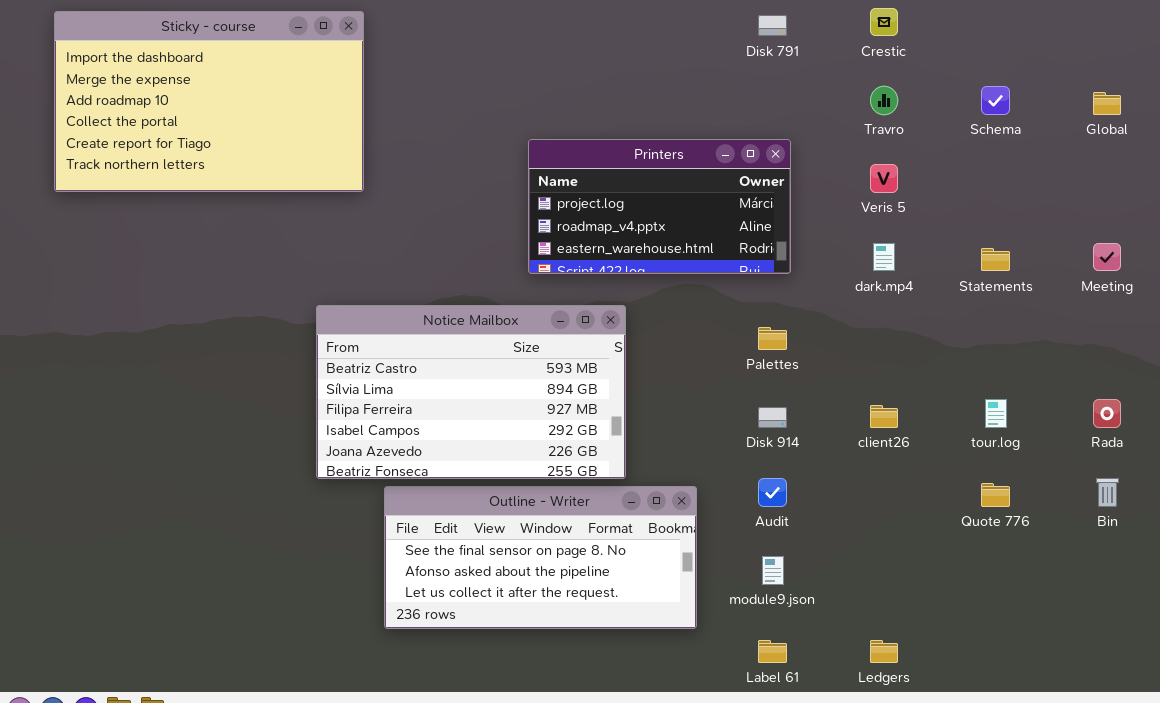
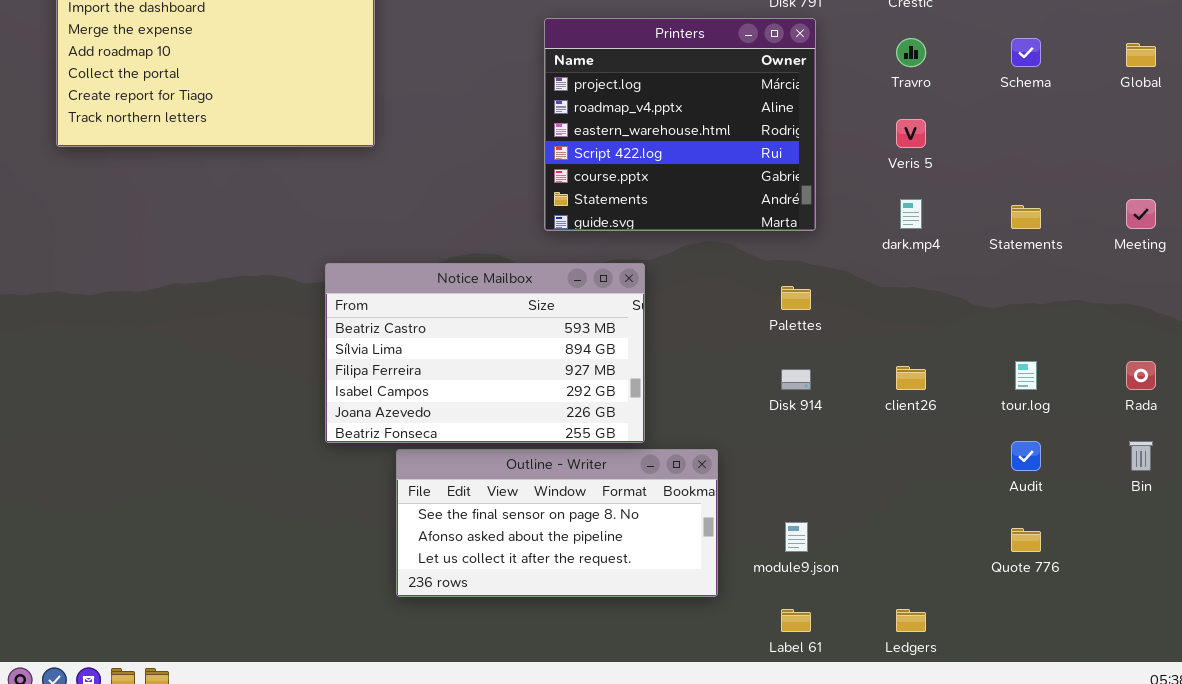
Printers: [528,139,791,274] -> [544,18,816,231], resized
Audit: [758,478,787,507] -> [1011,441,1041,471], moved
Quote 776: [981,483,1010,507] -> [1011,528,1041,552], moved

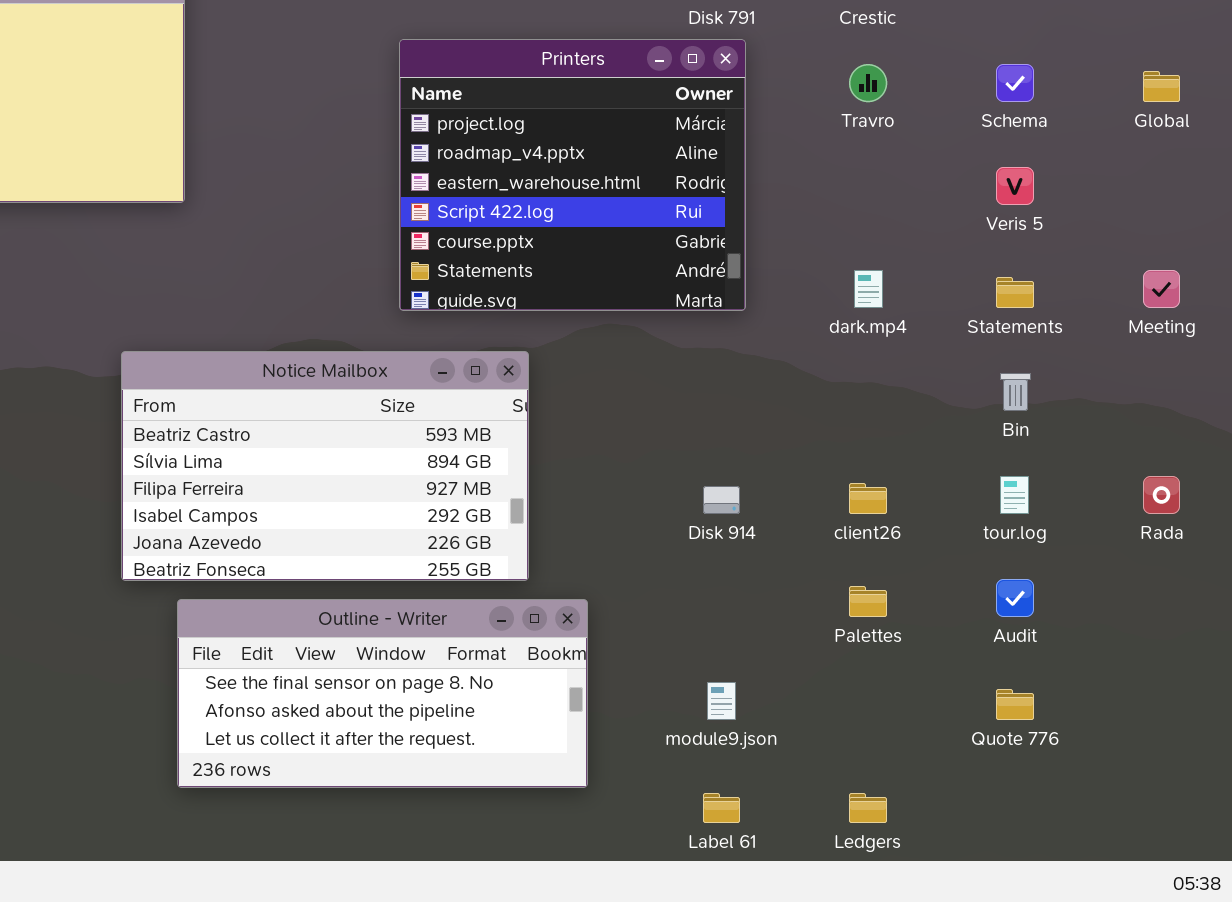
Veris 5: [896,119,926,148] -> [996,167,1034,205], moved
Palettes: [781,286,811,310] -> [849,586,887,617], moved
Bin: [1129,441,1153,471] -> [1000,373,1031,411], moved
Outline - Writer: [396,449,718,597] -> [177,599,588,788], moved

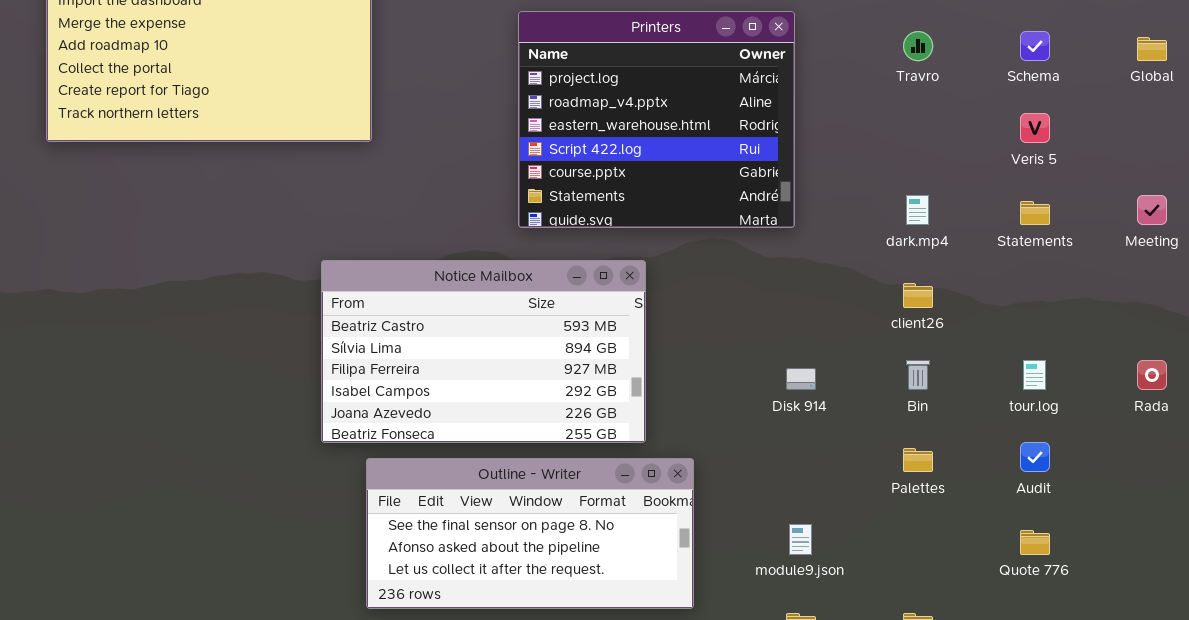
Printers: [399,39,746,311] -> [518,11,795,228], moved
Bin: [1000,373,1031,411] -> [906,360,930,390], moved
client26: [849,483,887,514] -> [903,283,933,308], moved

